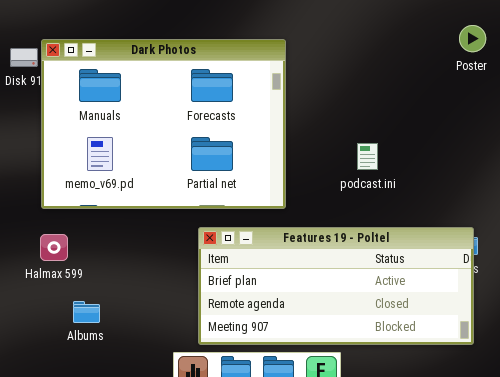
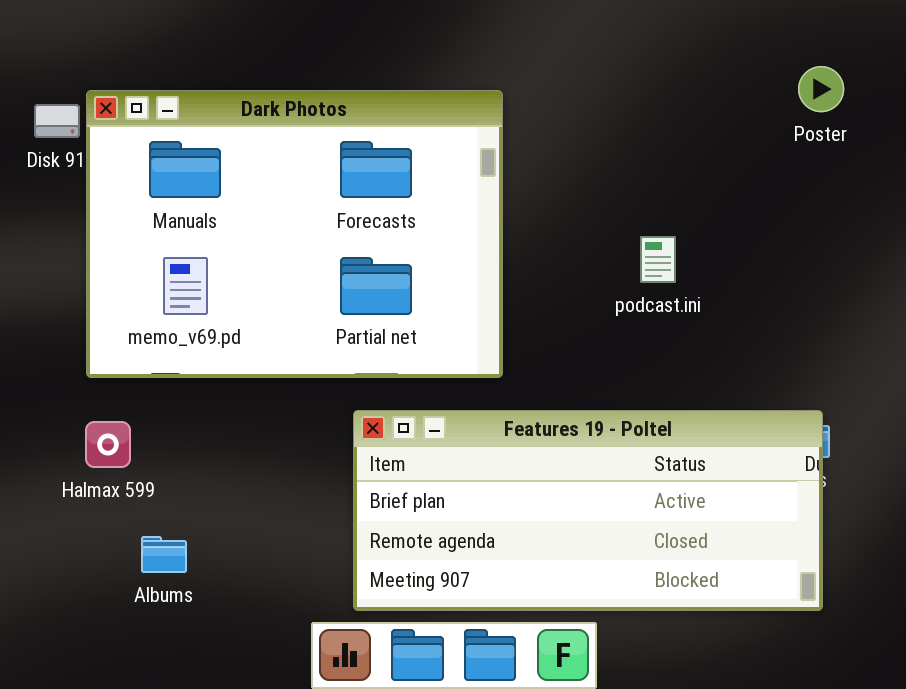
podcast.ini: [357,143,378,170] -> [640,236,676,283], moved

